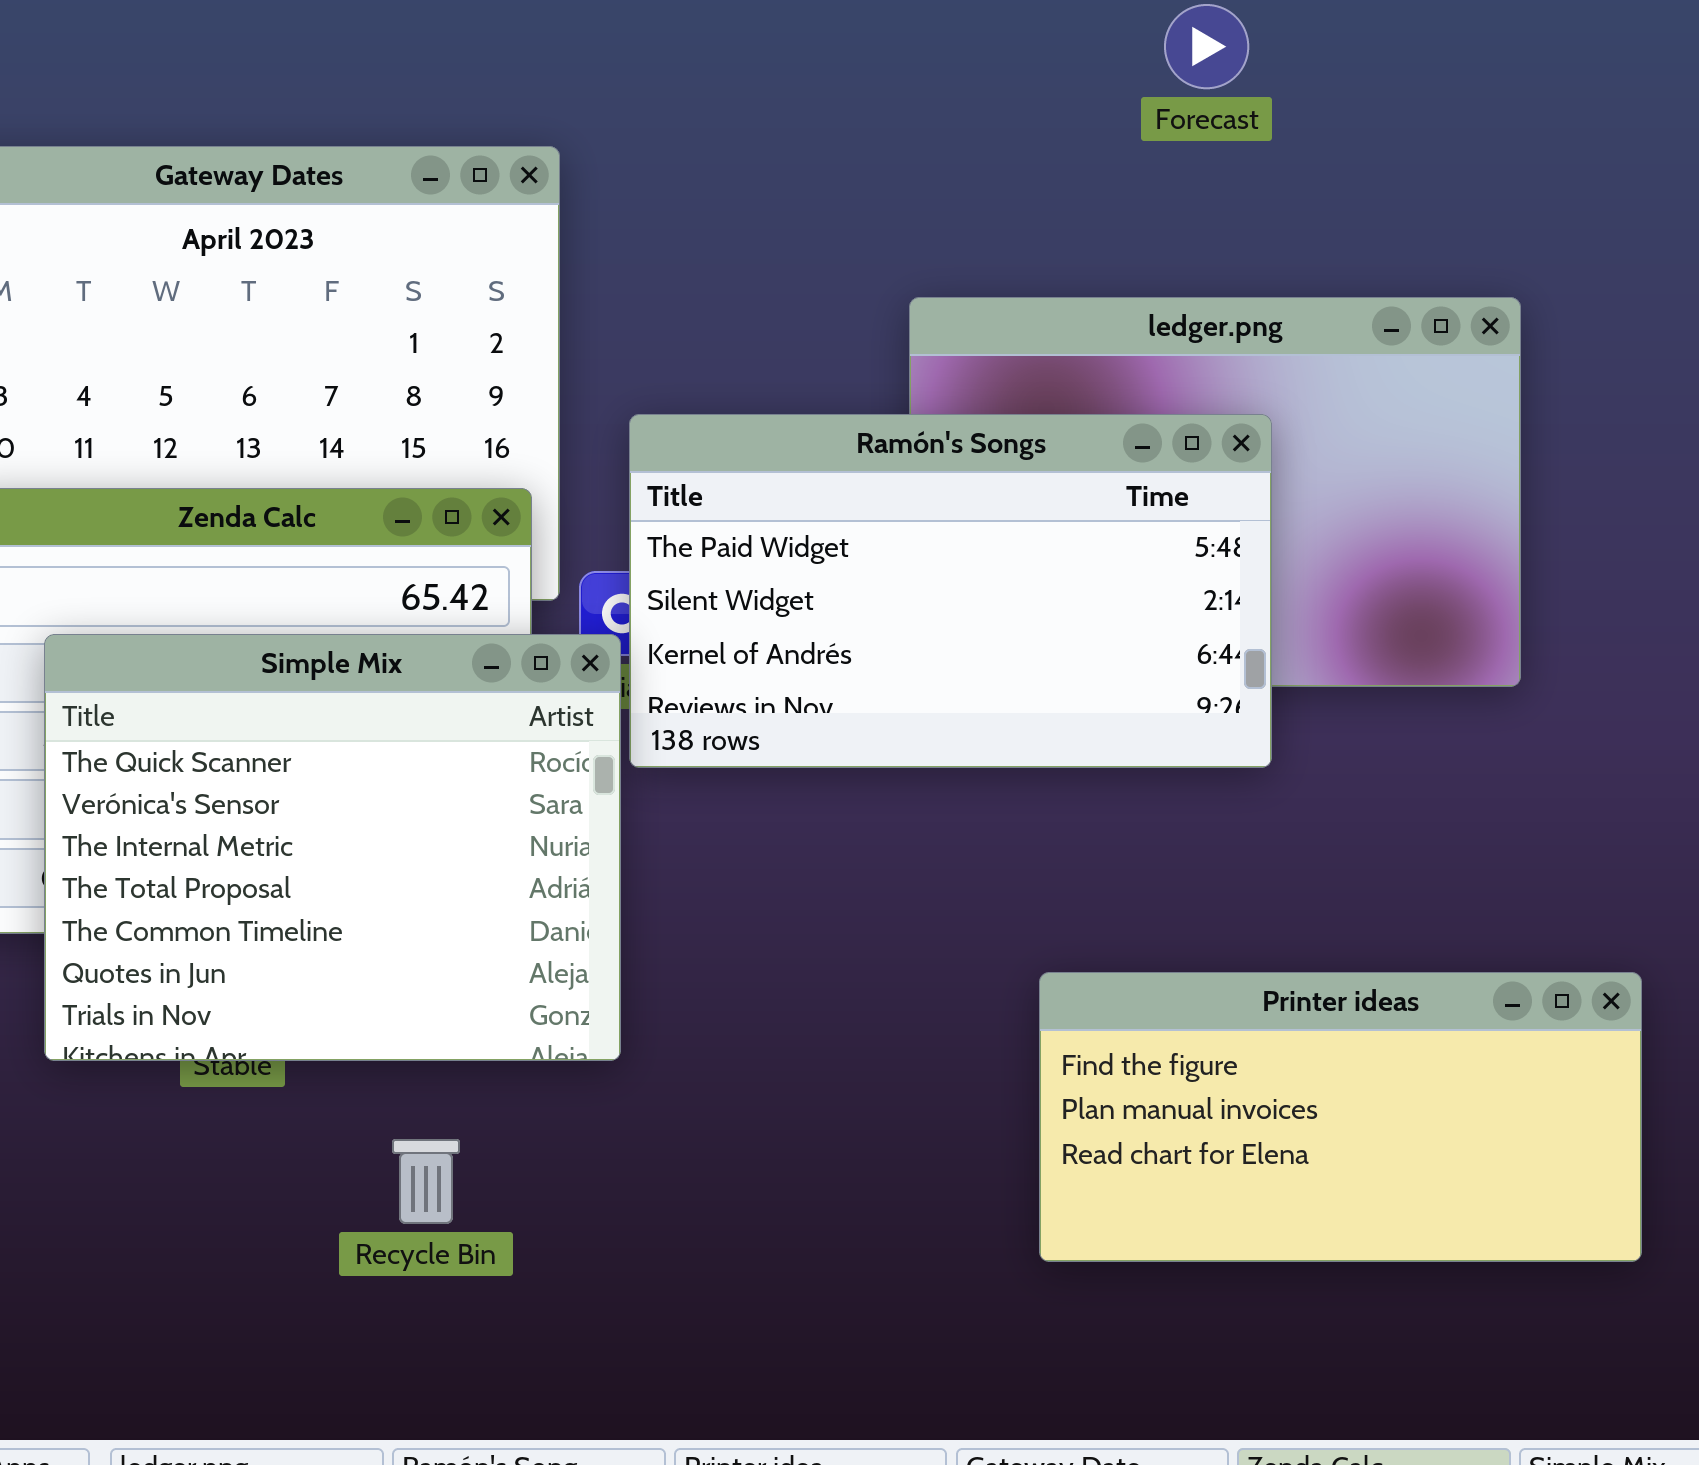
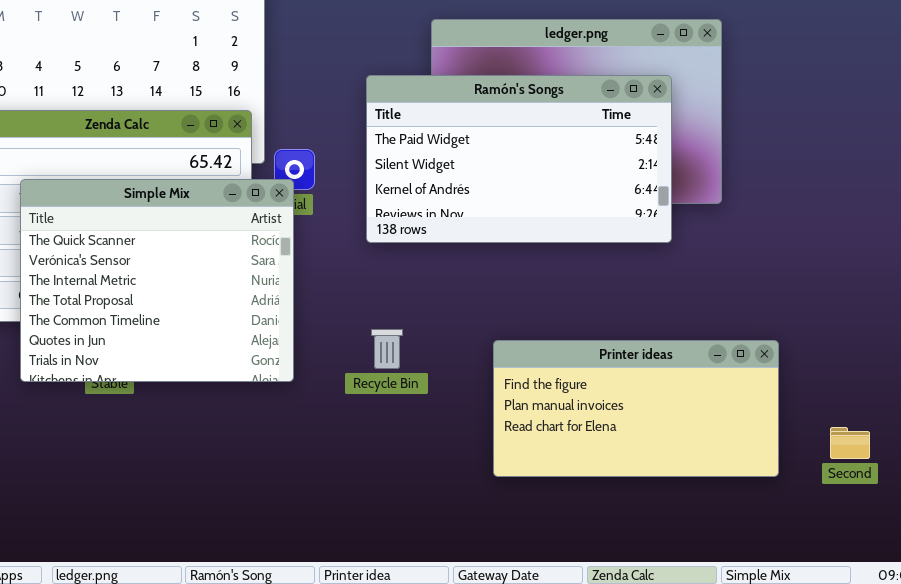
Ramón's Songs: [629,414,1272,768] -> [366,75,672,243], moved
Recycle Bin: [392,1139,460,1224] -> [371,329,403,369], moved

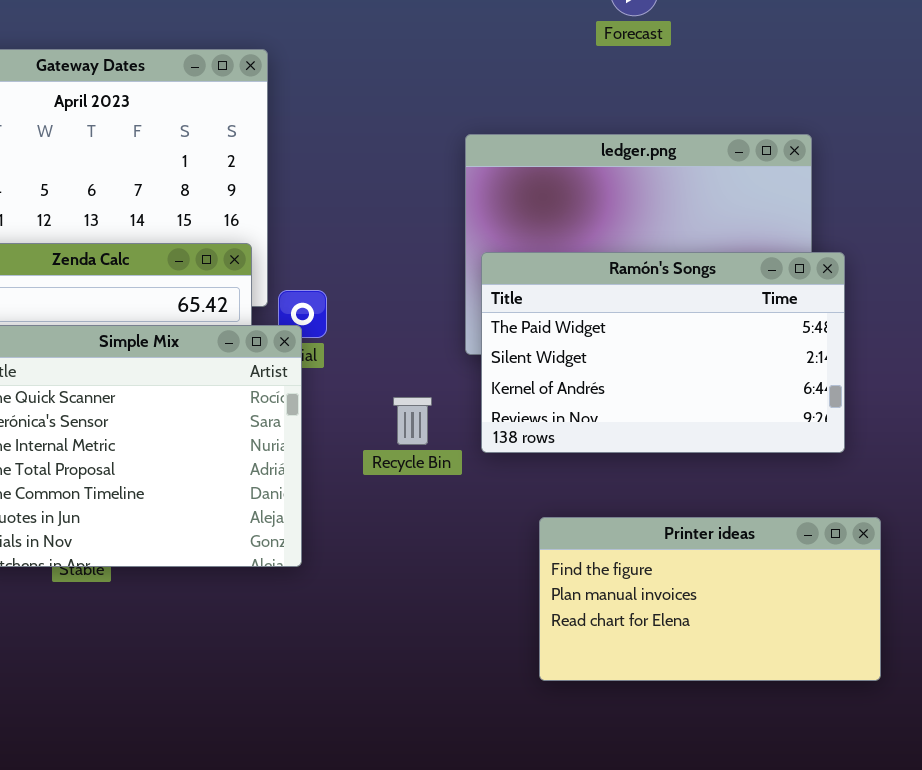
Ramón's Songs: [366,75,672,243] -> [481,252,845,453], moved
Recycle Bin: [371,329,403,369] -> [393,397,432,445], moved

